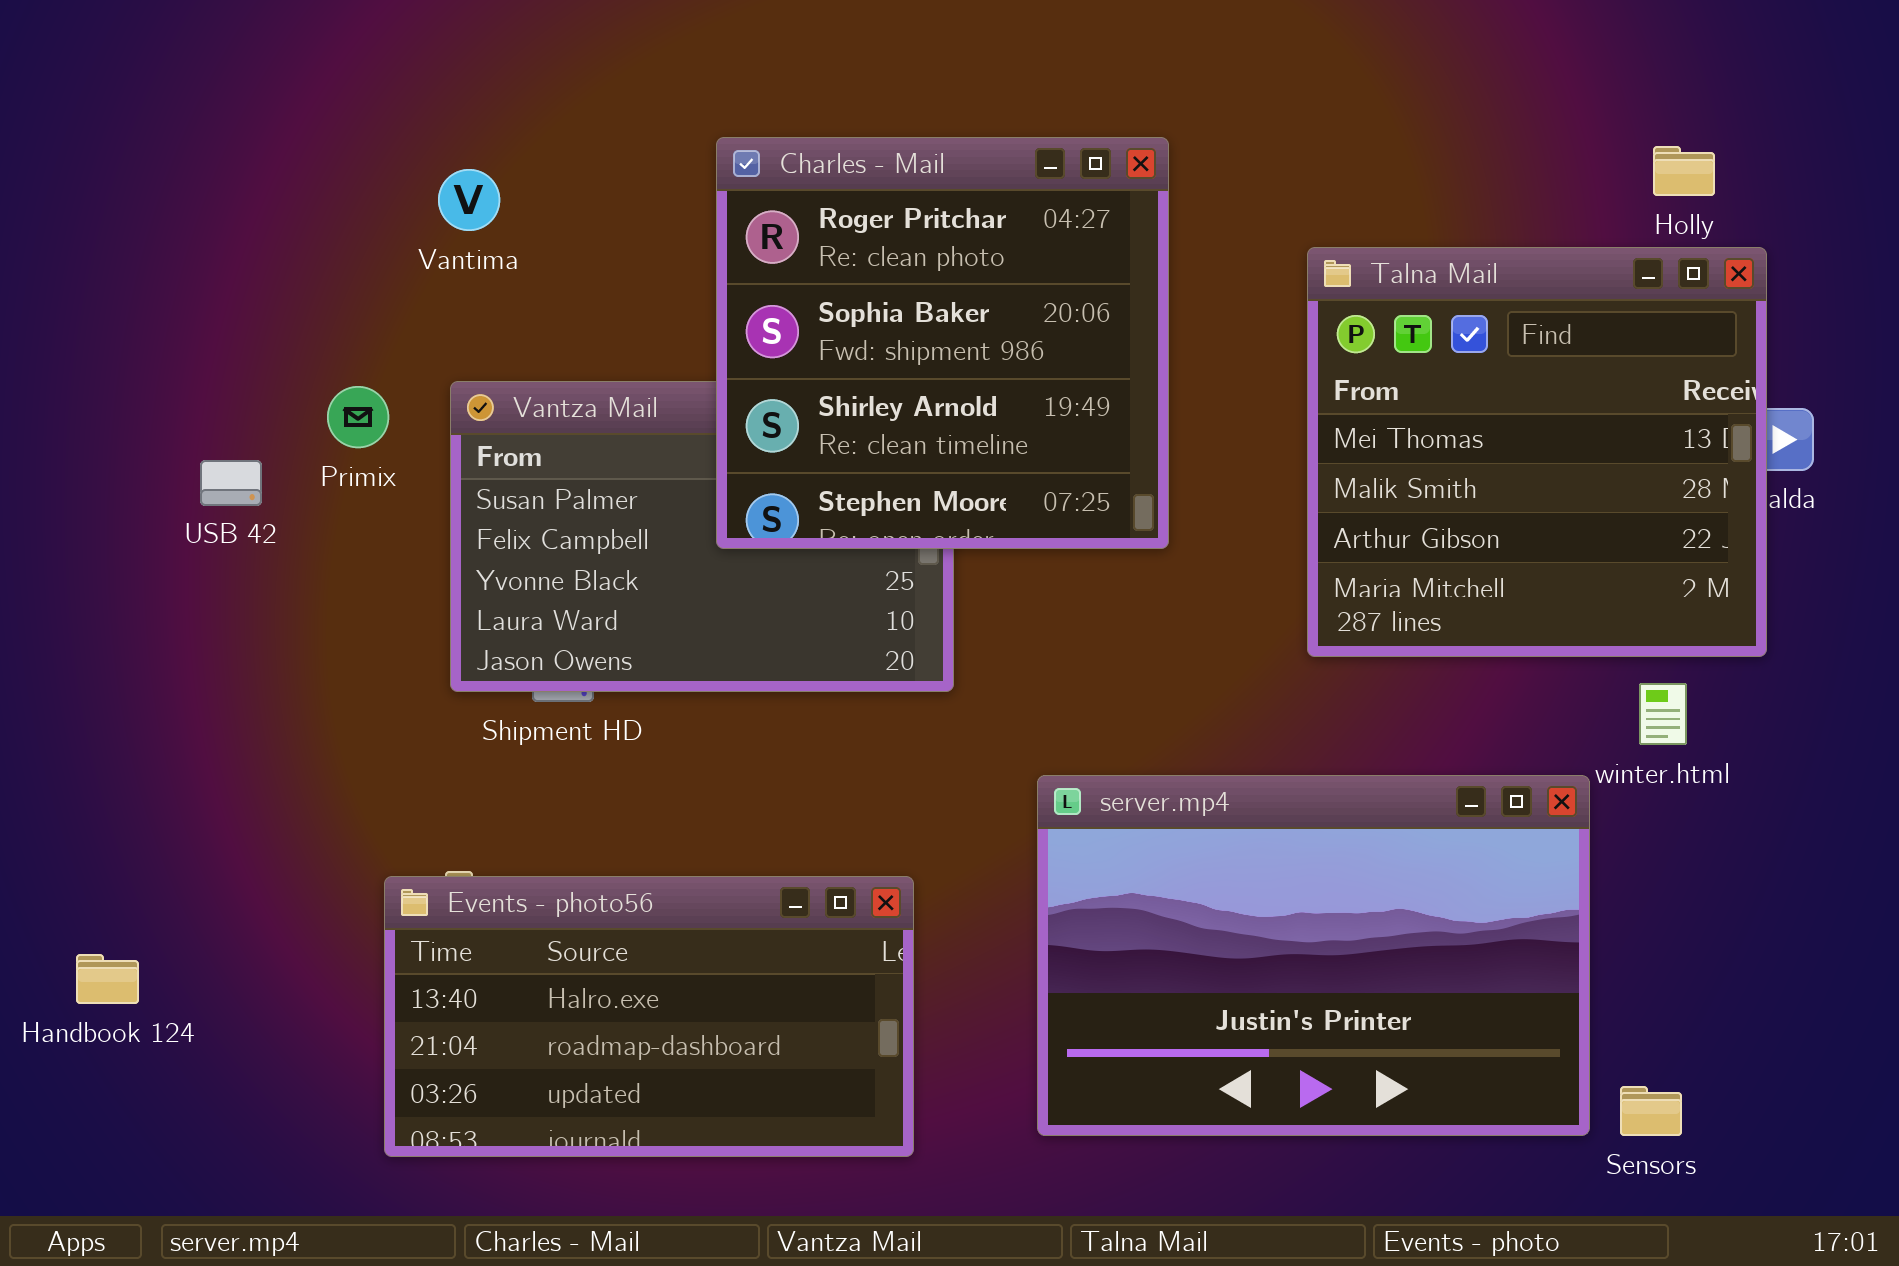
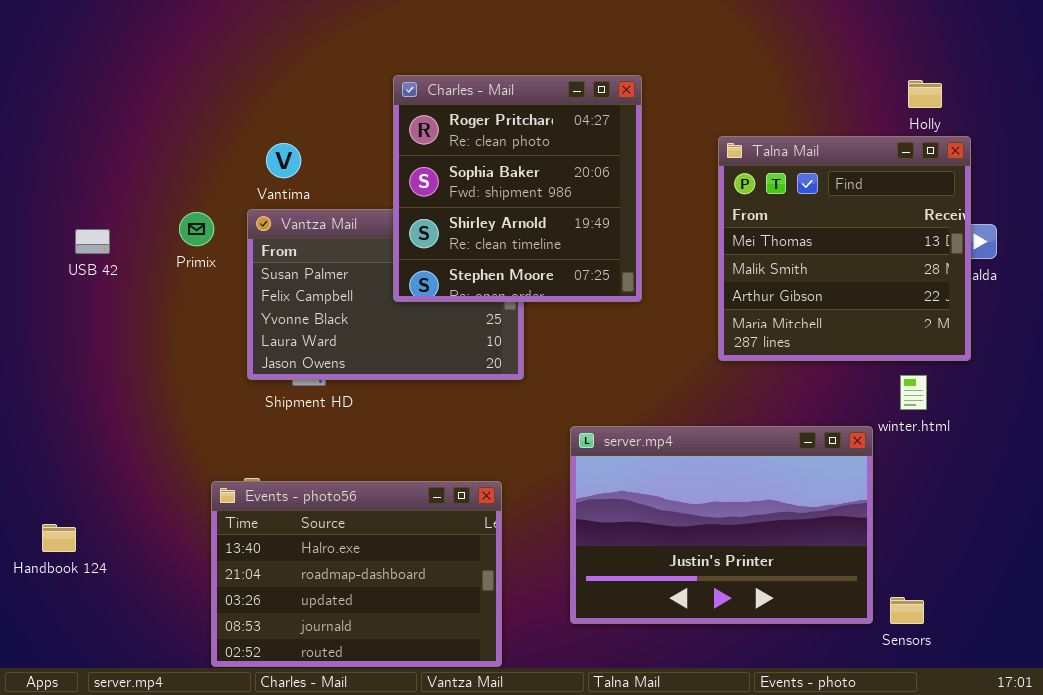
Vantima: [438,169,500,231] -> [266,143,301,178], moved
USB 42: [200,460,262,506] -> [75,229,110,254], moved
Events - photo56: [384,876,914,1157] -> [211,481,502,667], resized

